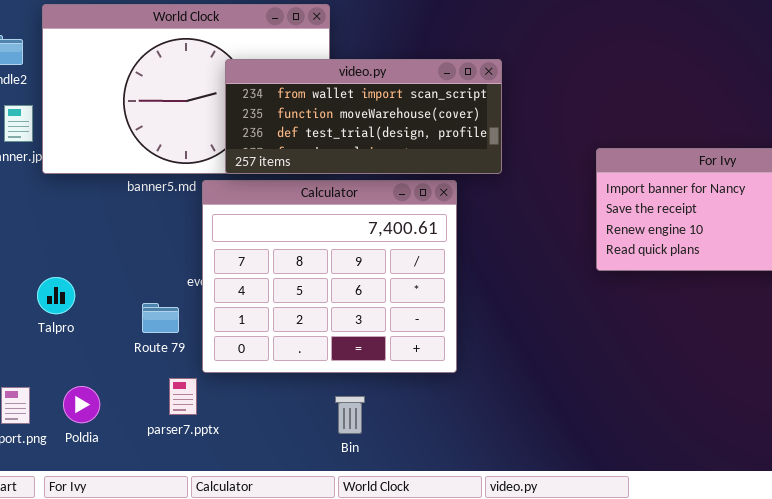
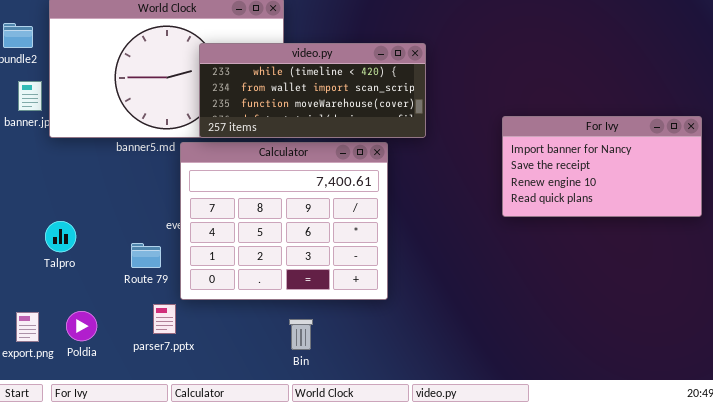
video.py: [225,59,502,174] -> [199,43,426,138], scrolled up 1 row

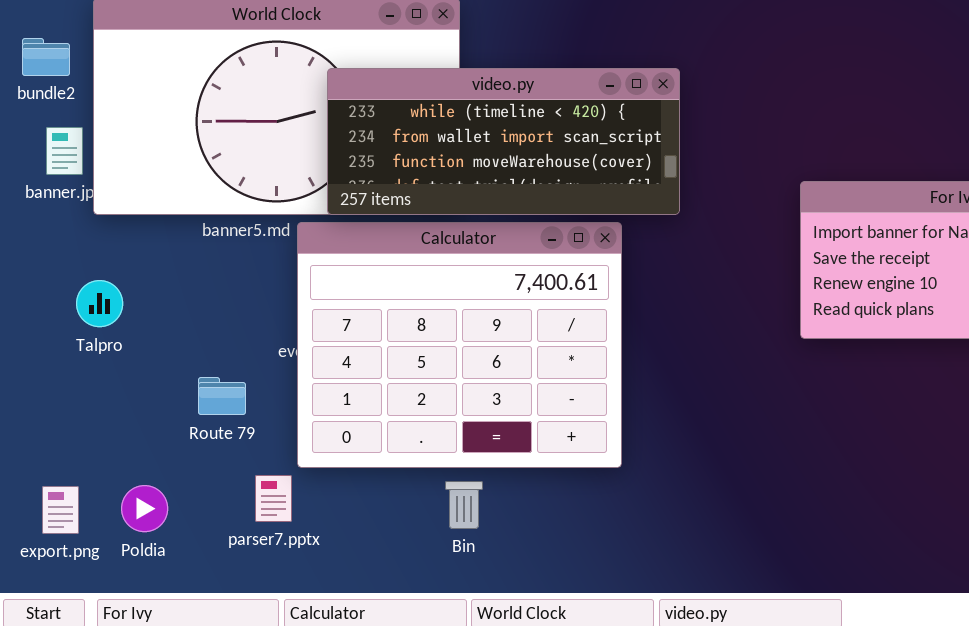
Talpro: [45,221,76,252] -> [76,280,123,327], moved
Route 79: [131,243,161,268] -> [198,377,246,415], moved
Bin: [289,319,313,350] -> [445,481,483,529], moved

